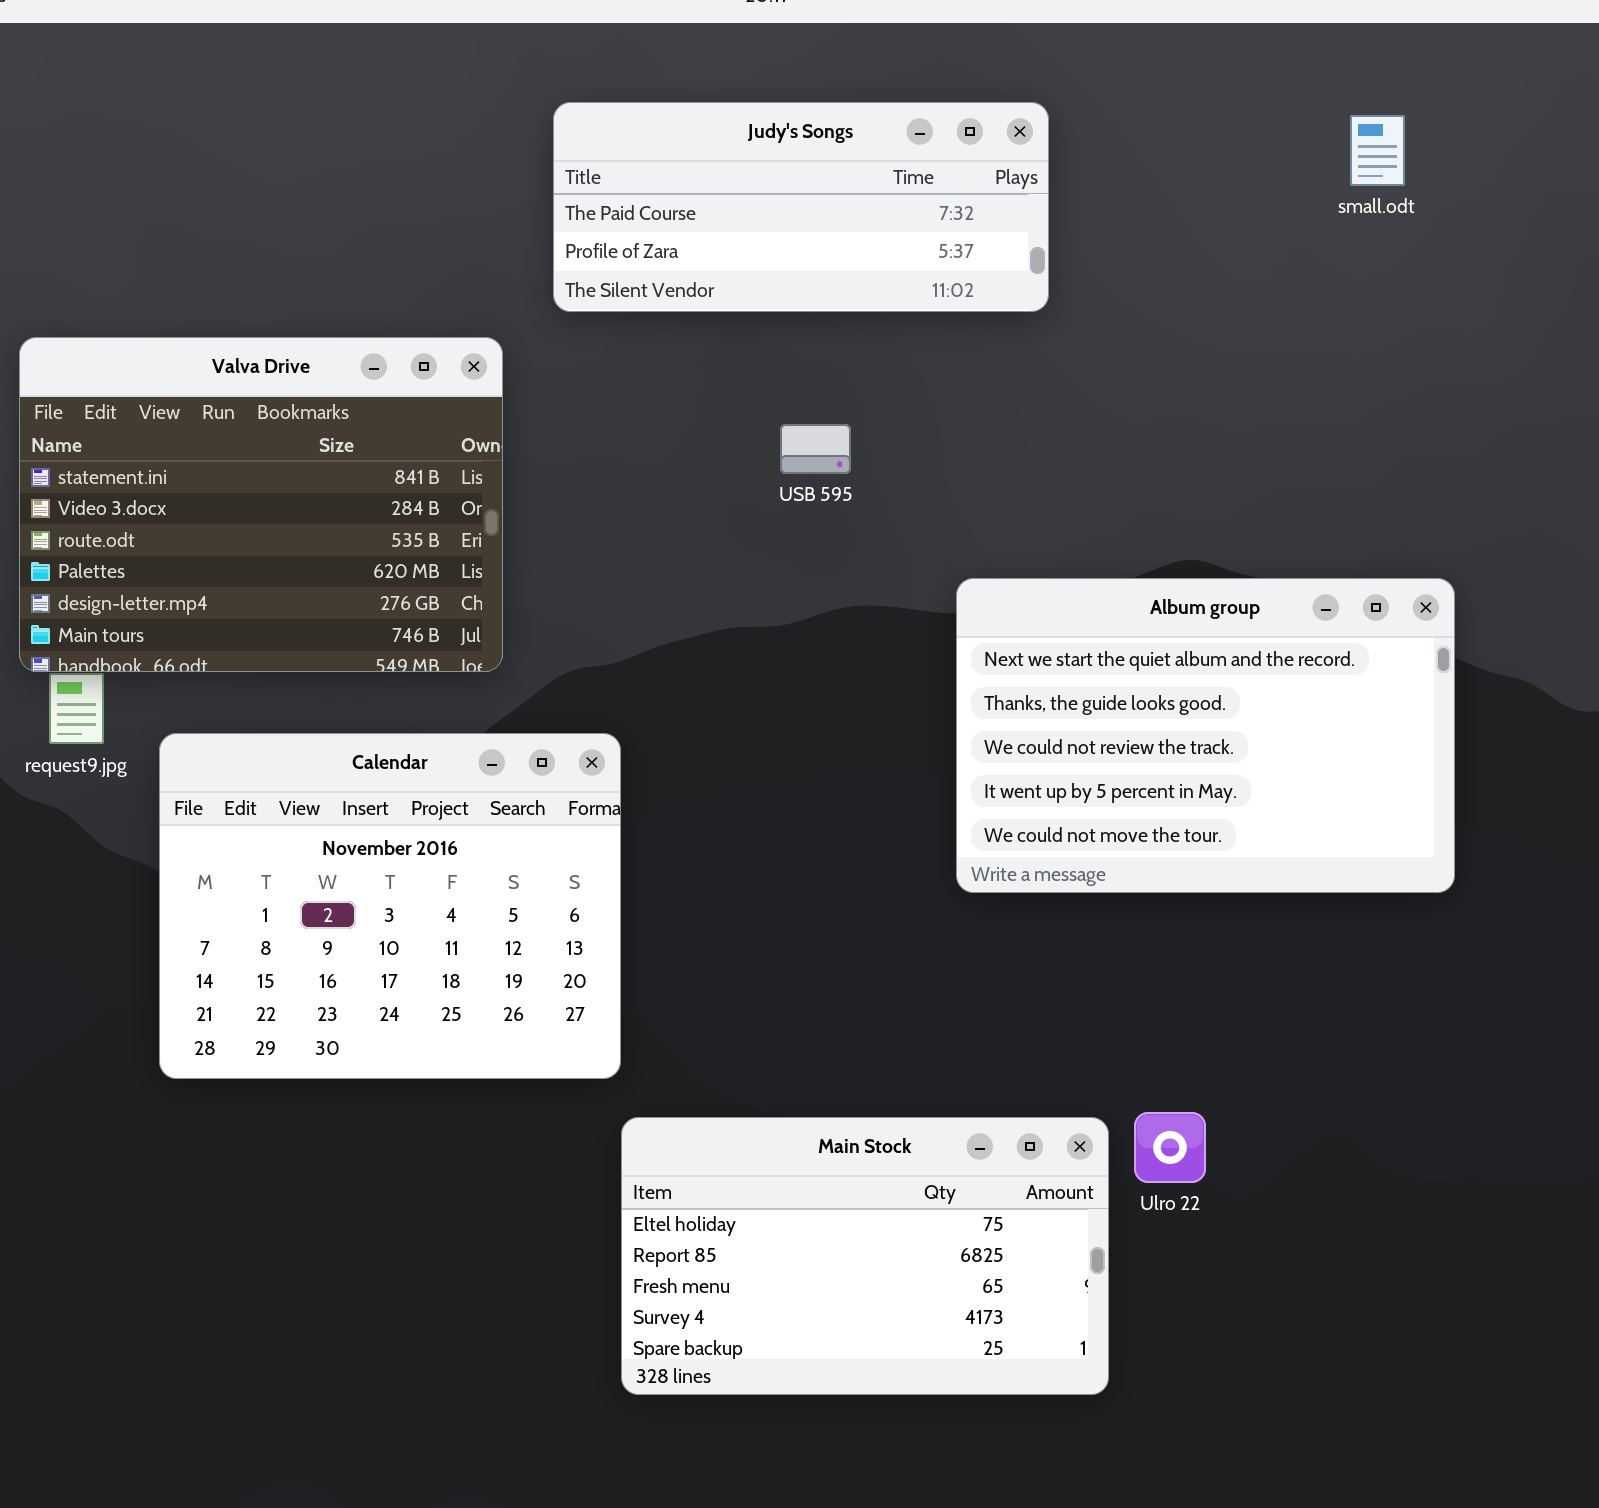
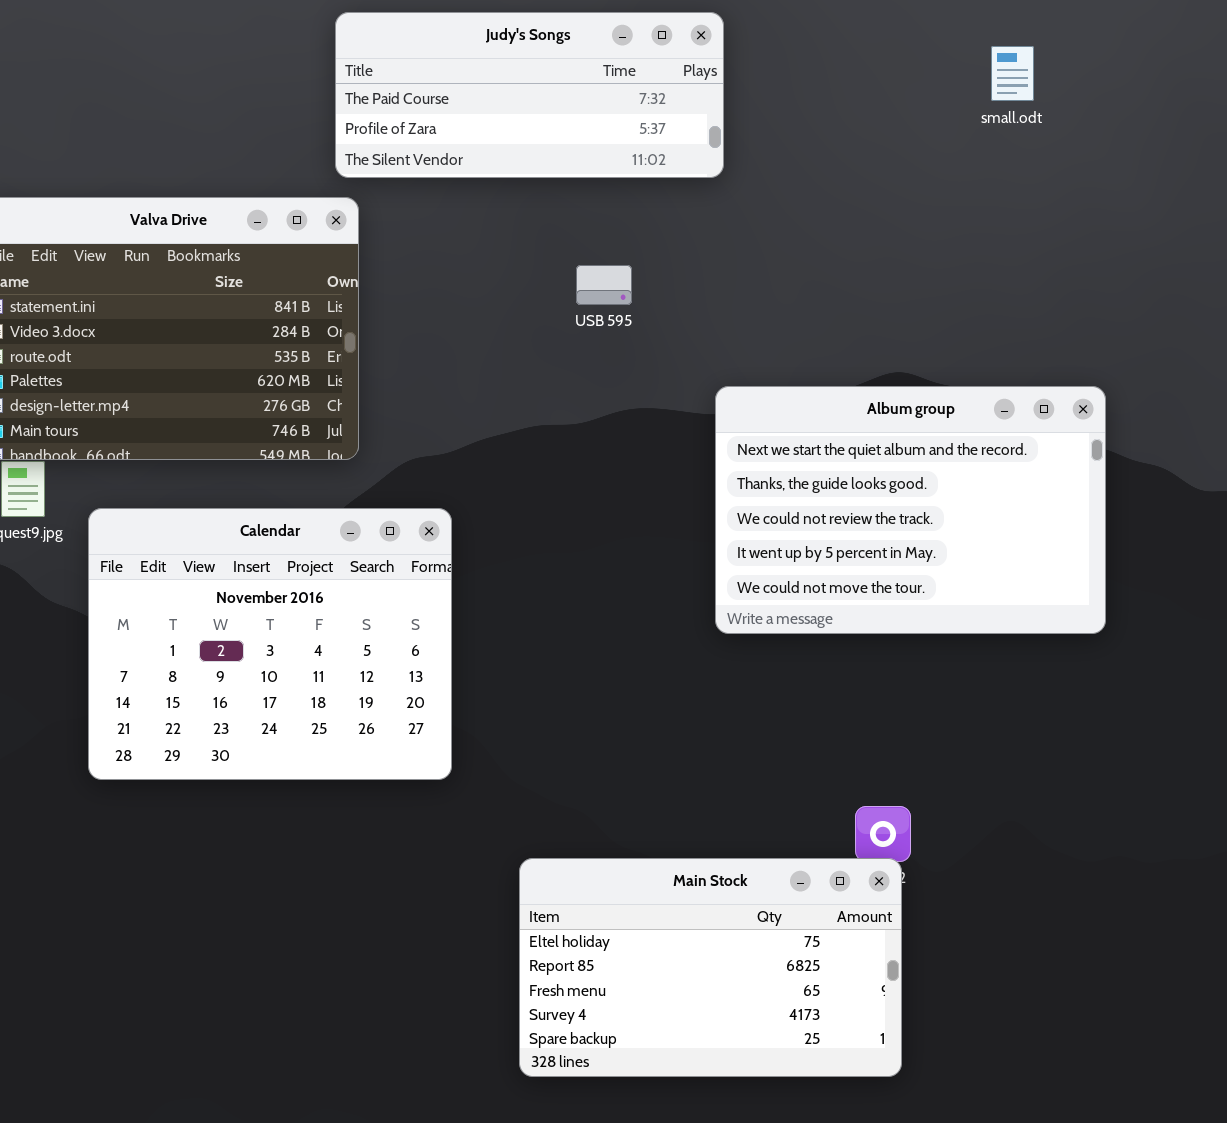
Judy's Songs: [553,102,1049,312] -> [335,12,724,178], moved
small.odt: [1350,115,1405,186] -> [991,46,1034,101], moved
Main Stock: [621,1117,1109,1395] -> [519,858,902,1077], moved

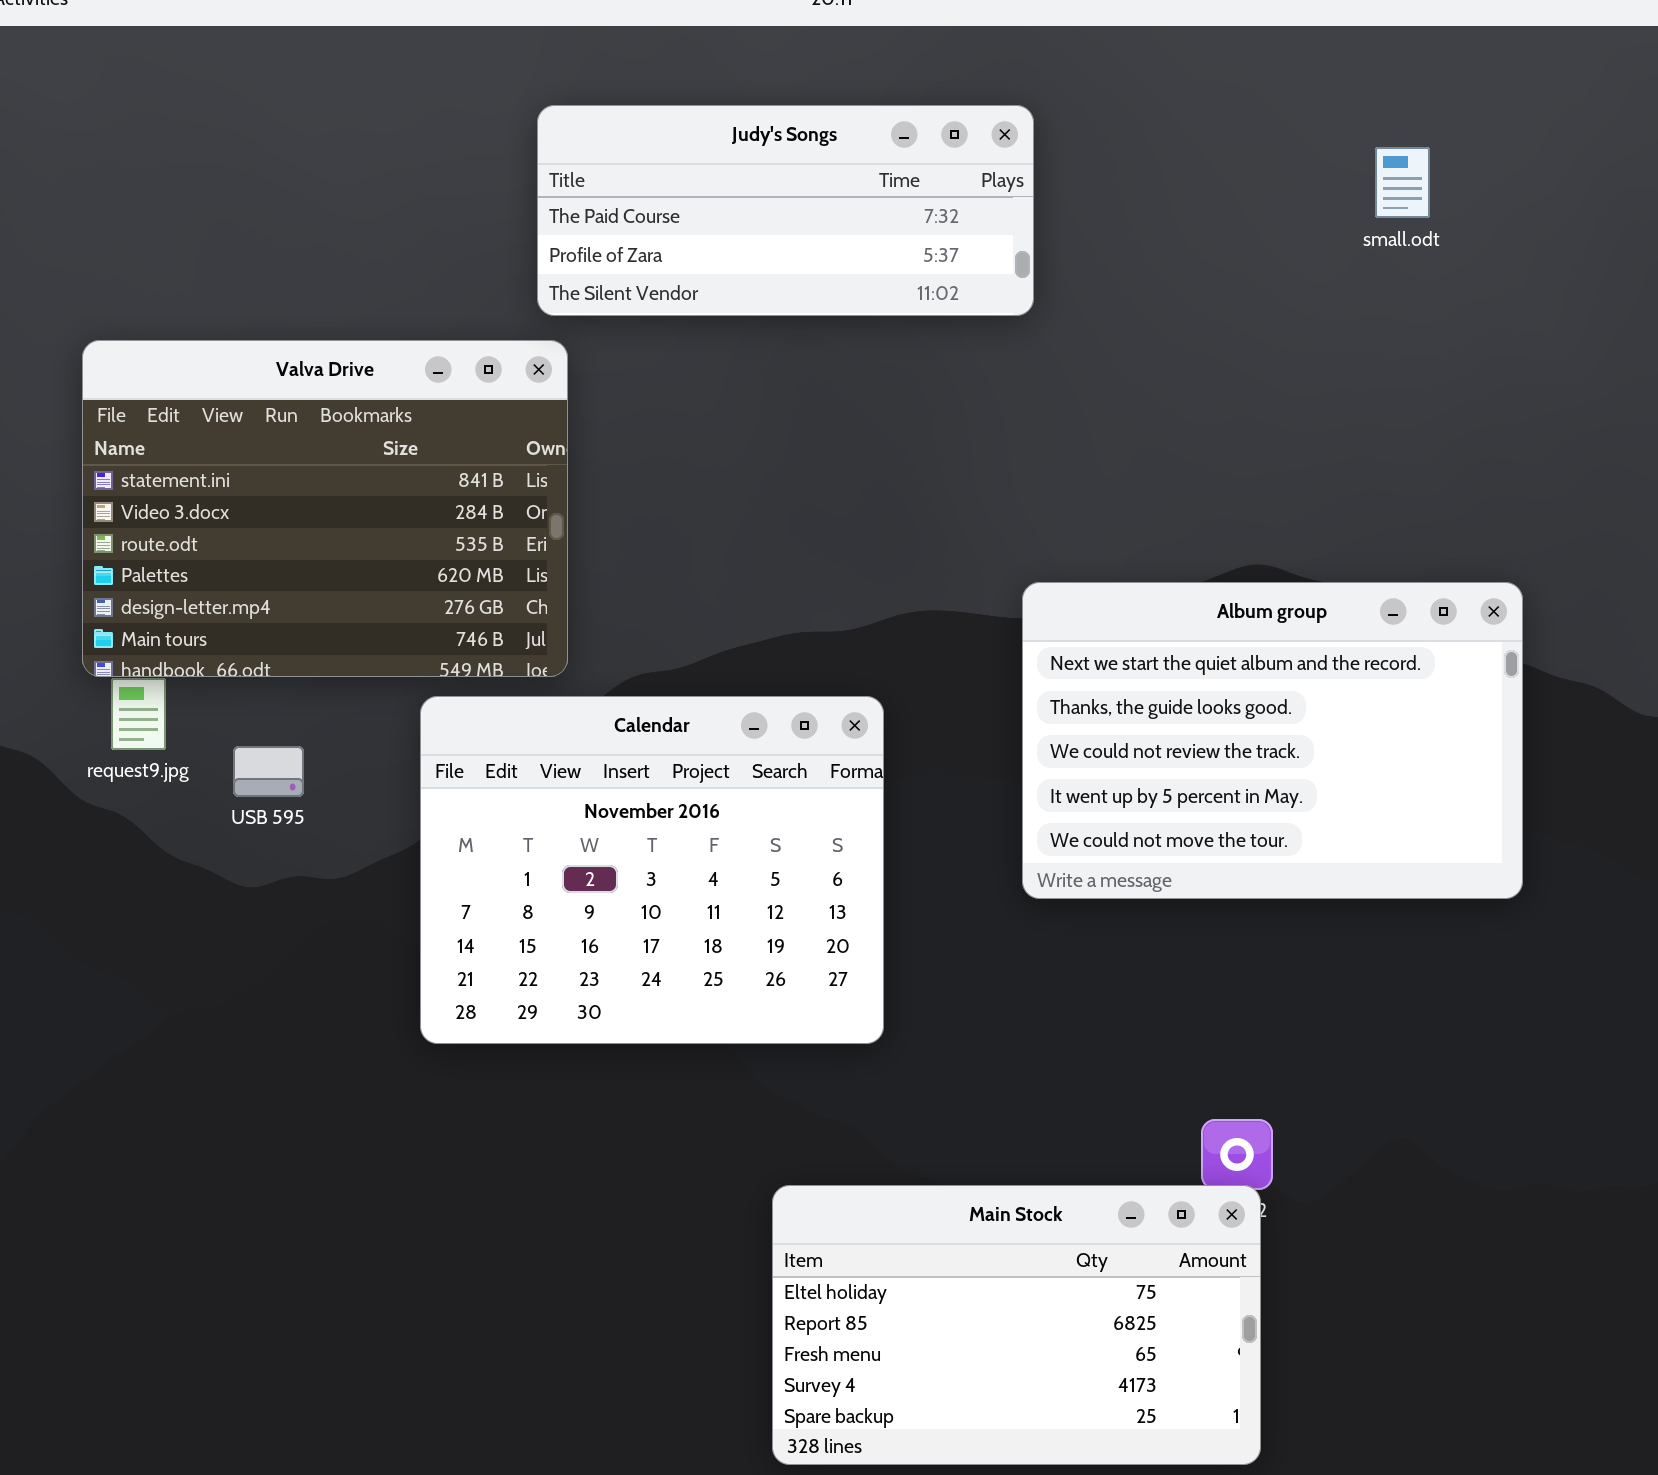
USB 595: [576,265,632,305] -> [233,746,304,797], moved
Calendar: [88,508,452,780] -> [420,696,884,1044], moved

